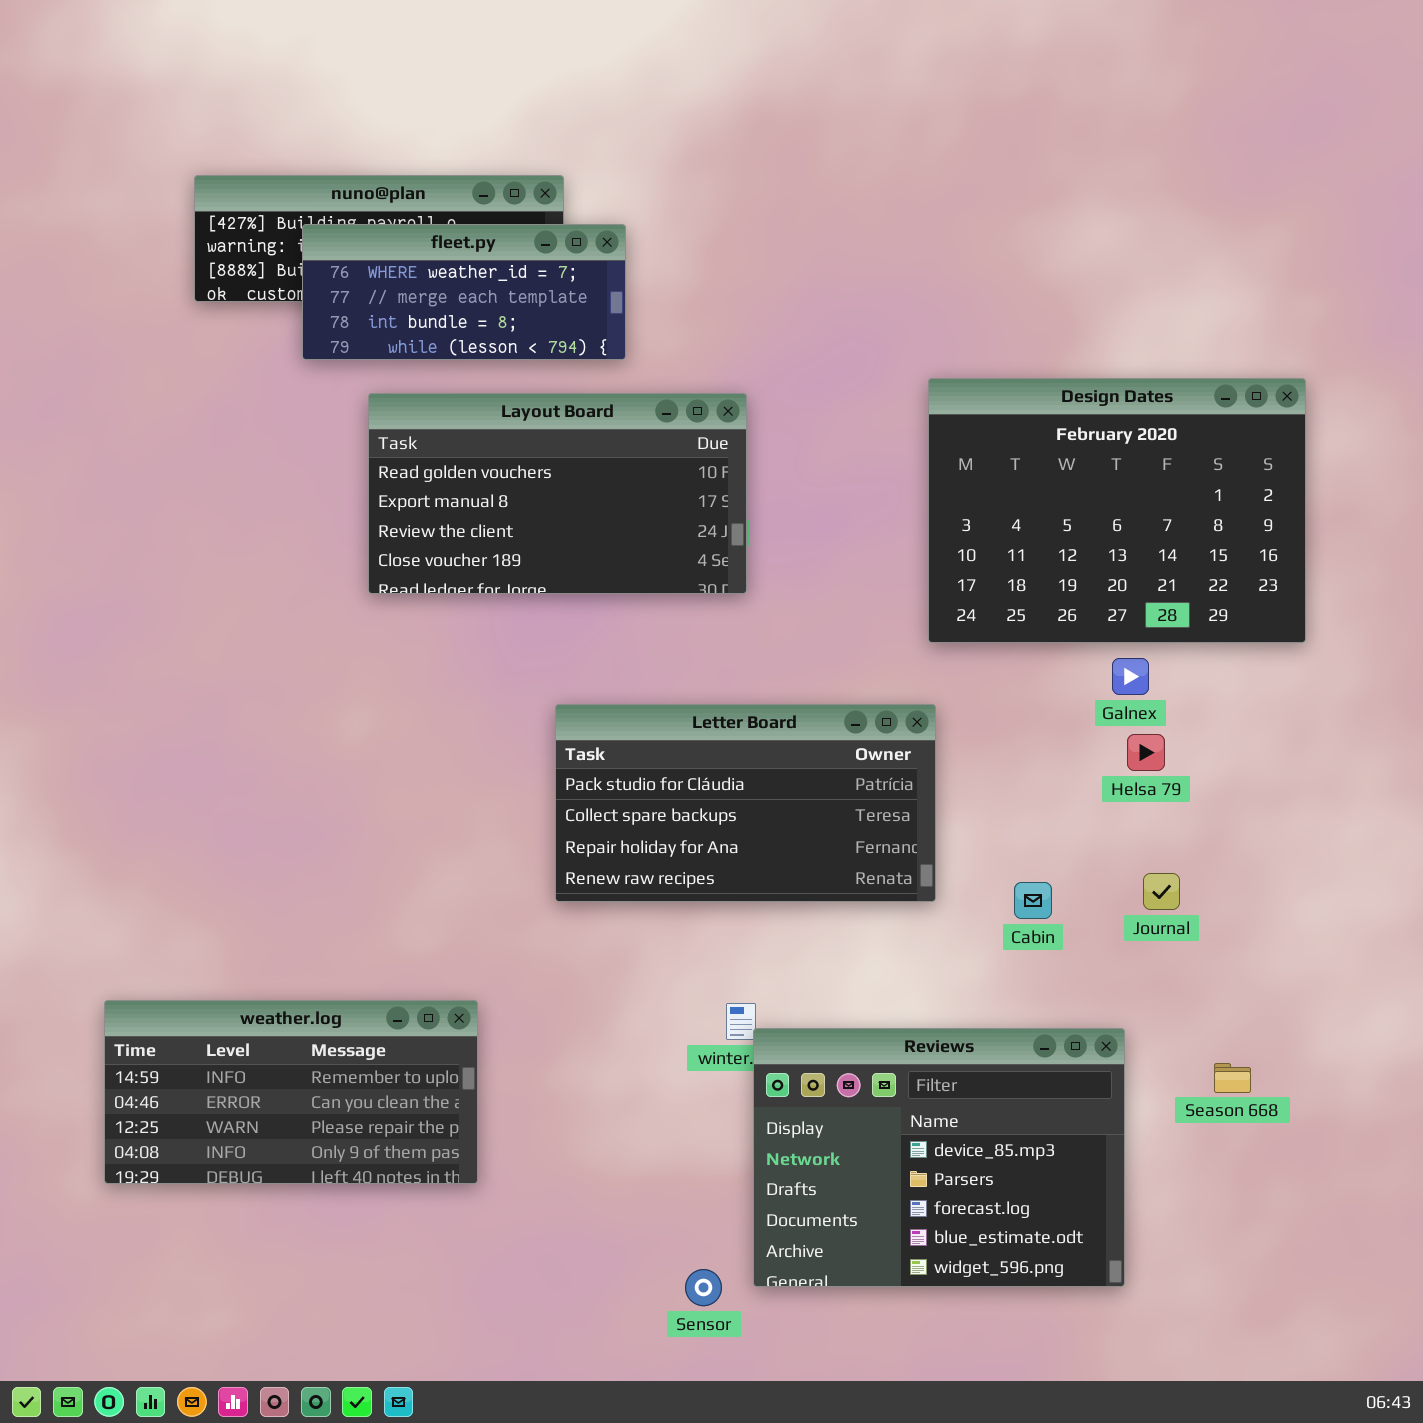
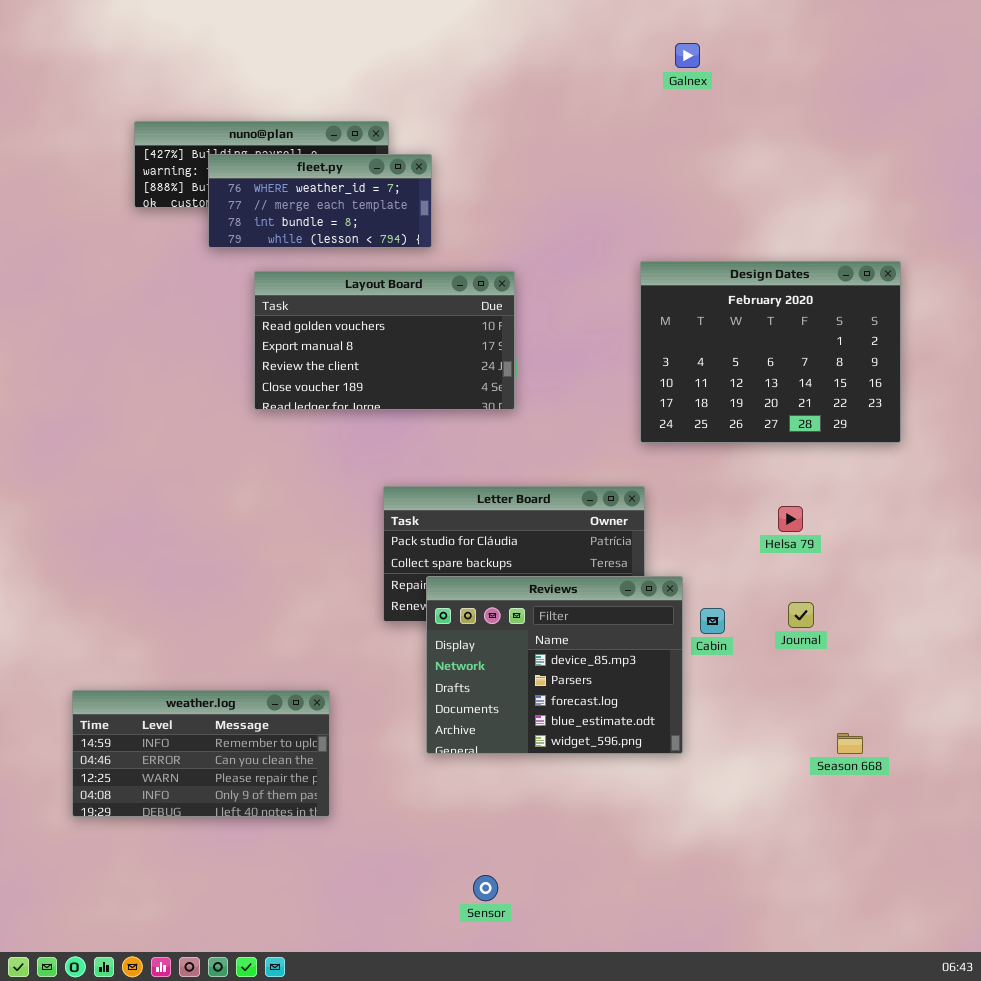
Galnex: [1112,658,1149,695] -> [675,43,700,68], moved
Reviews: [753,1028,1125,1287] -> [426,576,683,754], moved

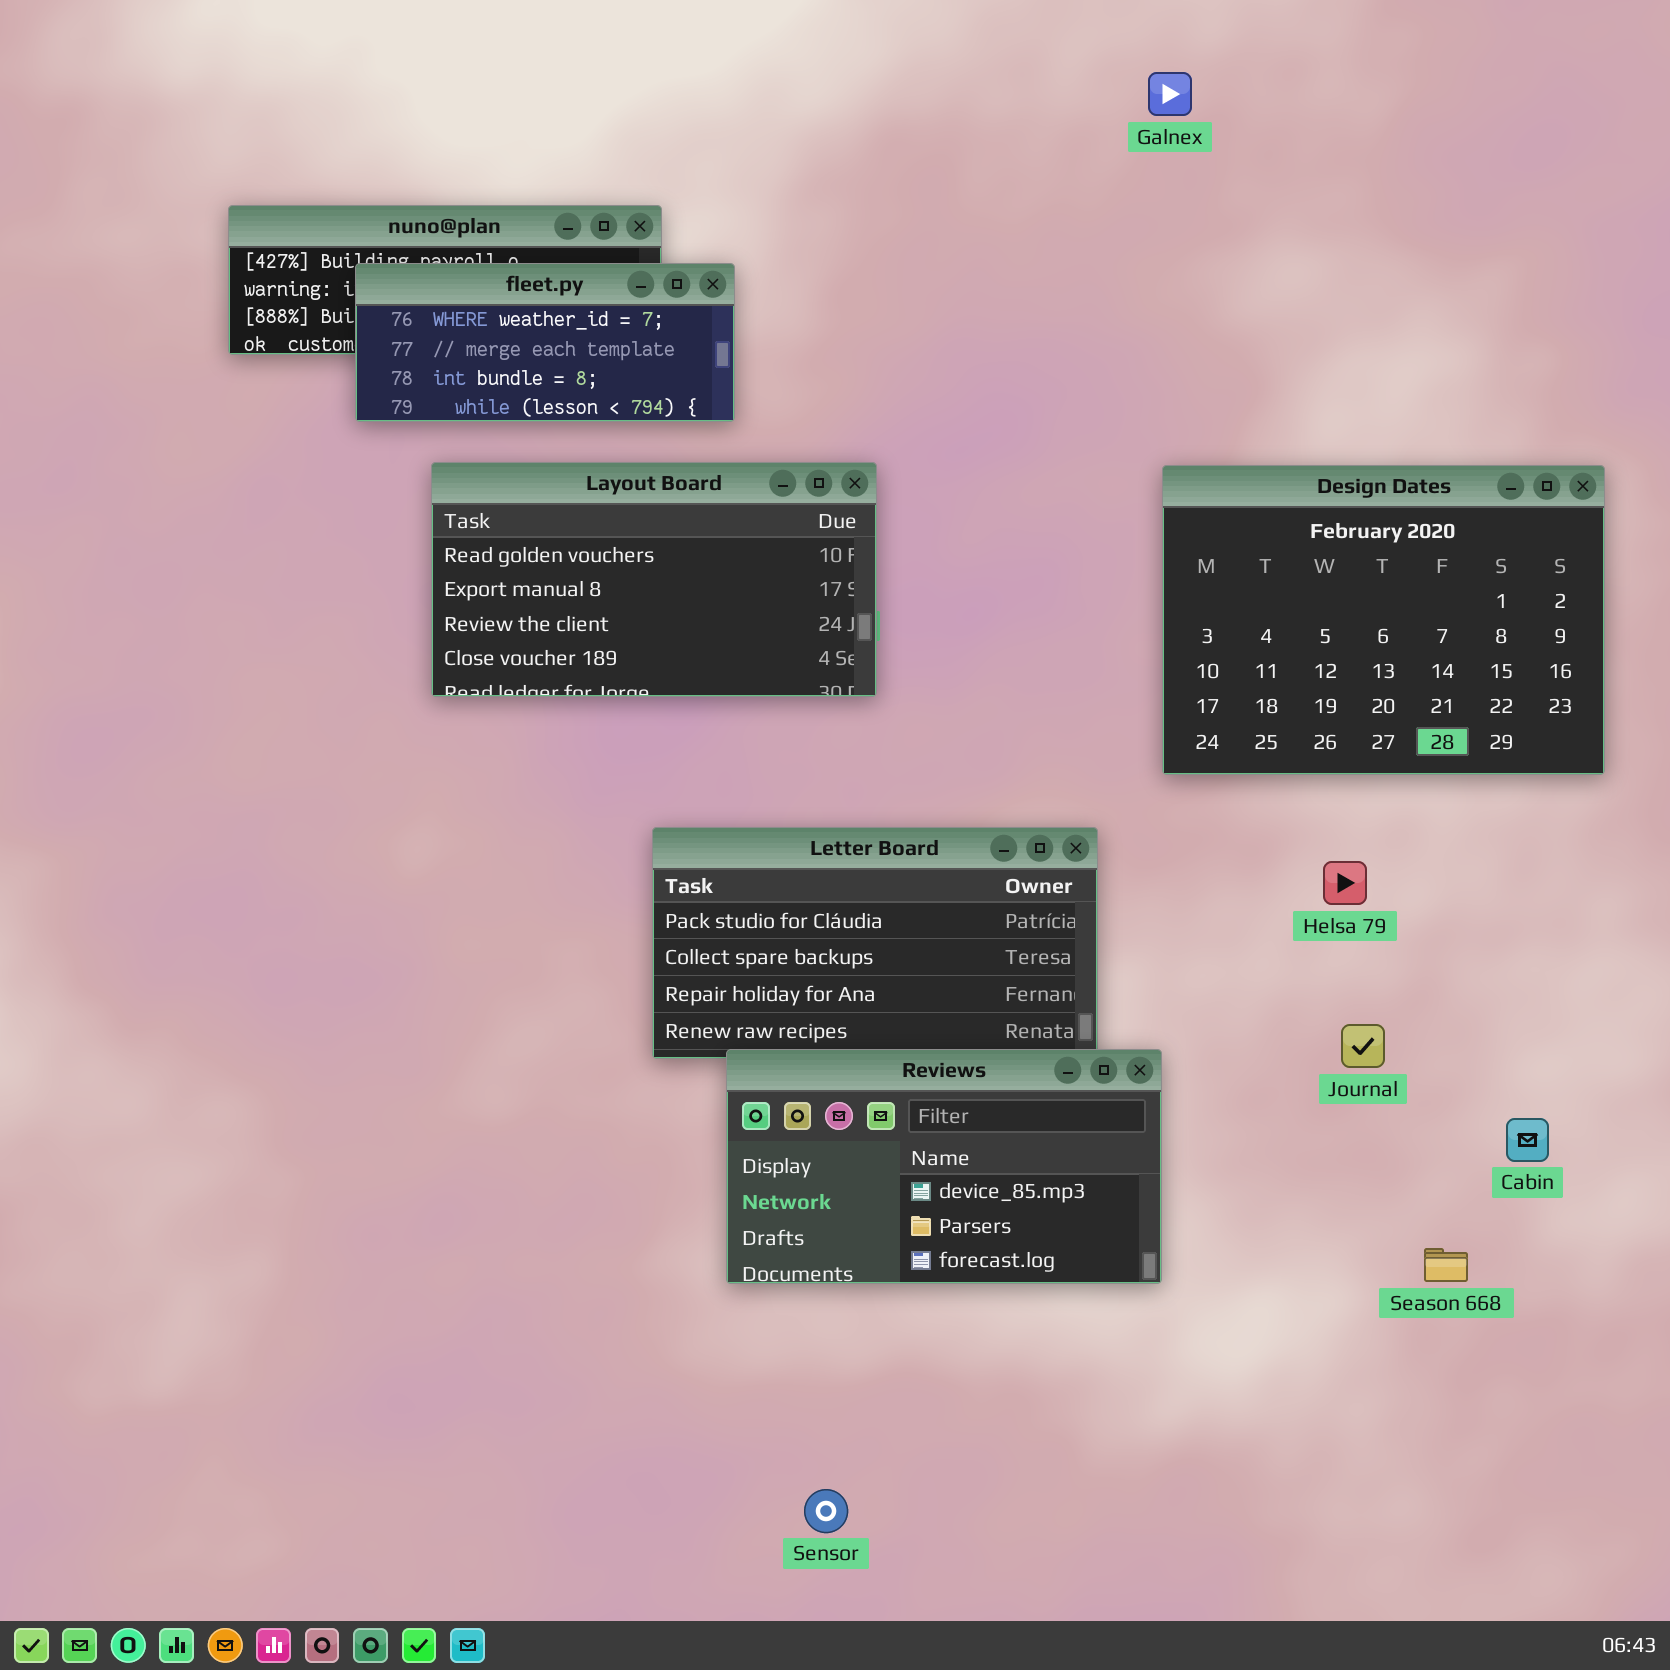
Design Dates: [640,261,901,443] -> [1162,465,1605,775], moved
Reviews: [426,576,683,754] -> [726,1049,1162,1284], resized
Cabin: [700,608,725,634] -> [1506,1118,1549,1162], moved
weather.log: [72,690,330,817] -> none, closed

